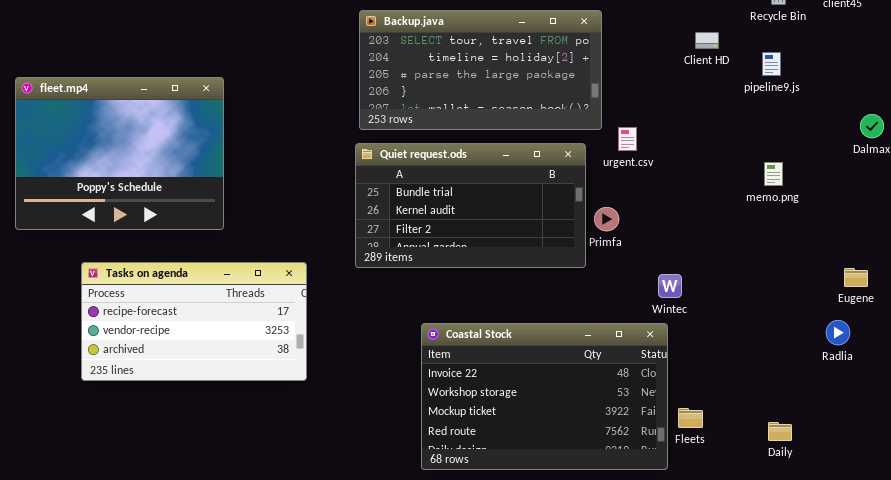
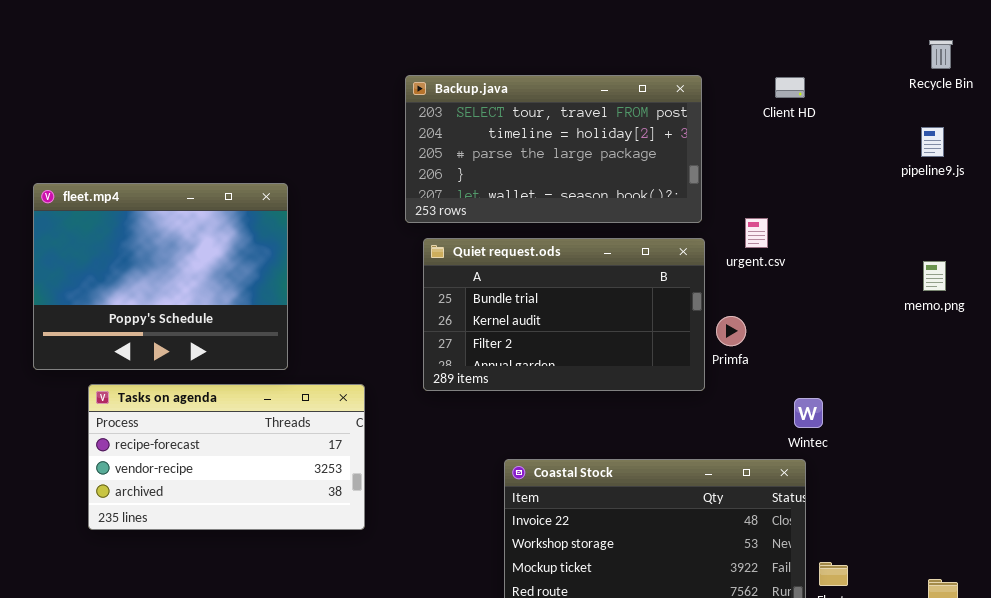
Backup.java: [359,10,602,130] -> [405,75,702,223], moved
Client HD: [695,32,719,49] -> [775,77,805,98], moved
fleet.mp4: [15,77,224,230] -> [33,183,288,370], moved

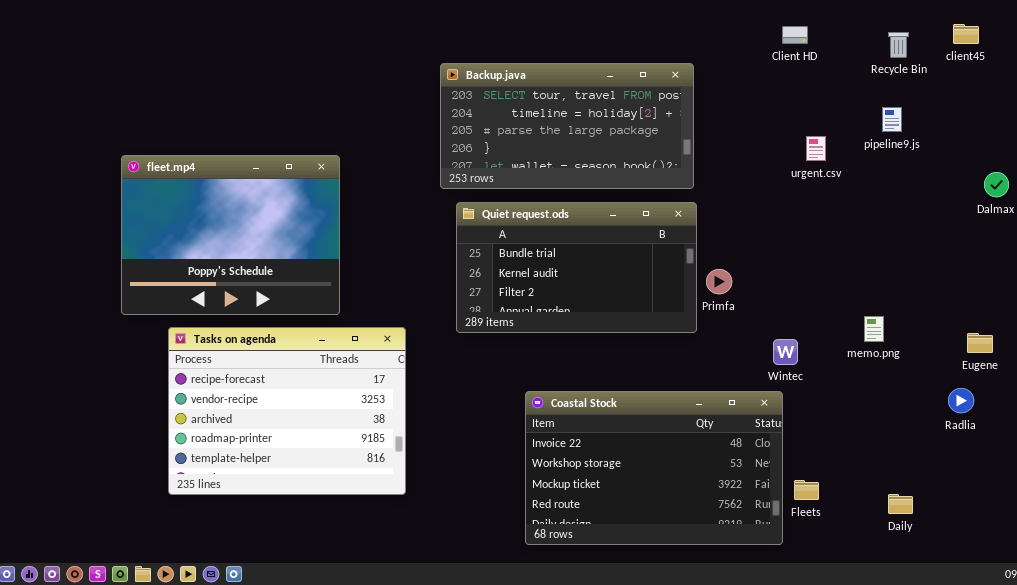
Client HD: [775,77,805,98] -> [782,26,808,44], moved
urgent.csv: [745,218,768,248] -> [806,136,826,161], moved
memo.png: [923,261,946,291] -> [864,316,884,342], moved
Tasks on agenda: [88,384,365,530] -> [168,327,406,495], resized

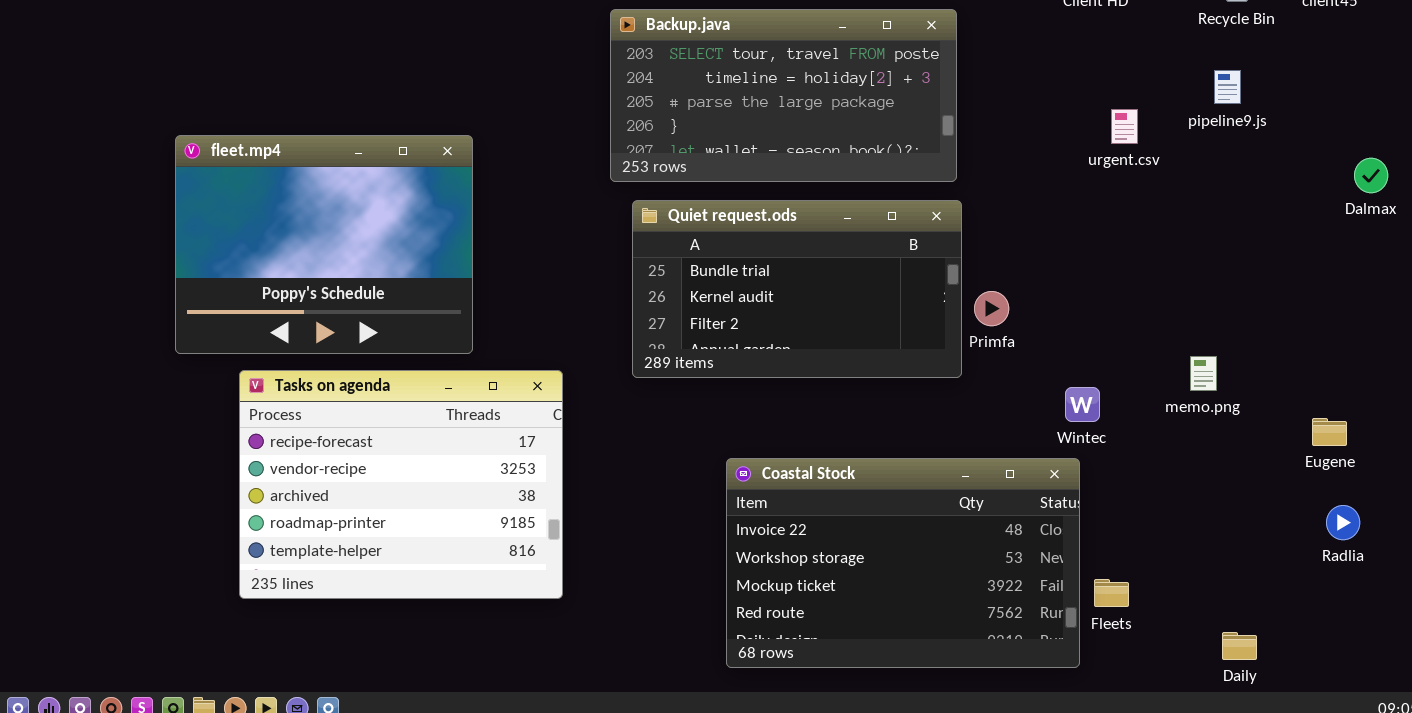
Eugene: [967,333,993,353] -> [1312,418,1347,446], moved
Radlia: [948,388,974,413] -> [1326,505,1360,540], moved
Daily: [888,494,913,514] -> [1222,632,1257,660], moved

